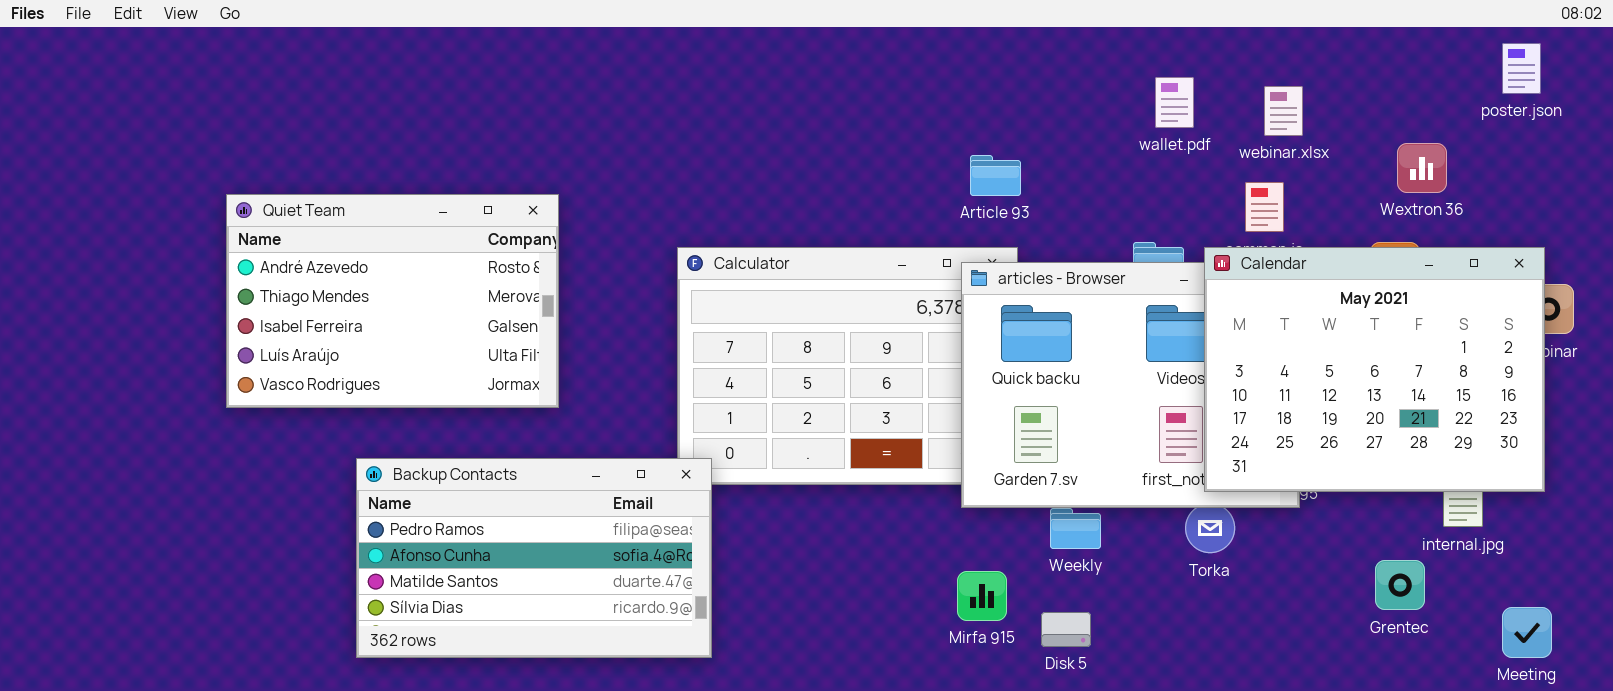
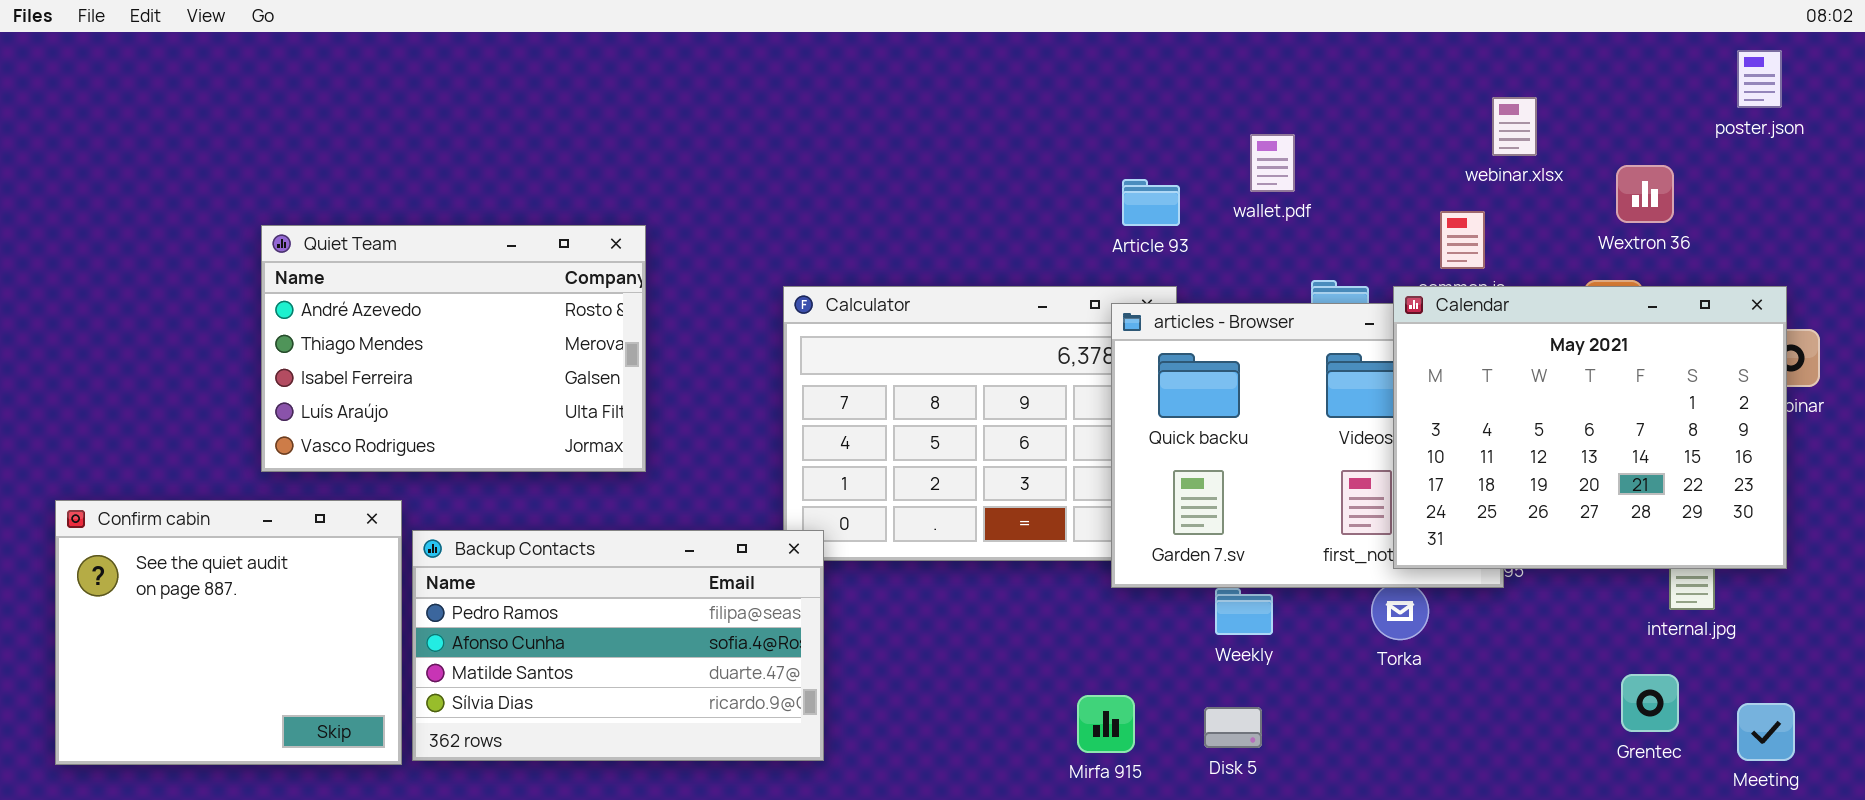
wallet.pdf: [1155,77,1194,128] -> [1250,134,1295,192], moved
webinar.xlsx: [1264,86,1303,136] -> [1492,97,1537,156], moved
Confirm cabin: none -> [55,500,402,765], opened
Grentec: [1375,560,1425,610] -> [1621,674,1679,732], moved
Mirfa 915: [957,571,1007,621] -> [1077,695,1135,753], moved

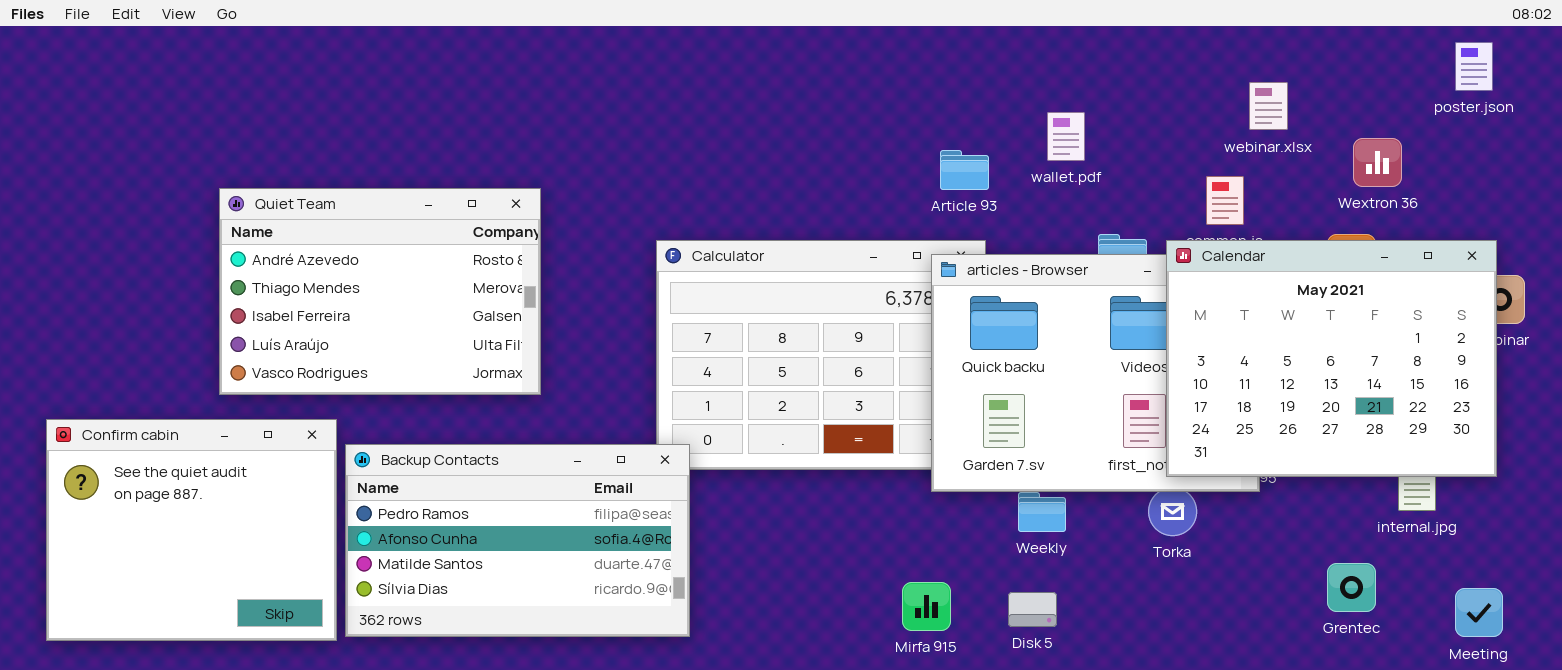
Grentec: [1621,674,1679,732] -> [1327,563,1376,612], moved

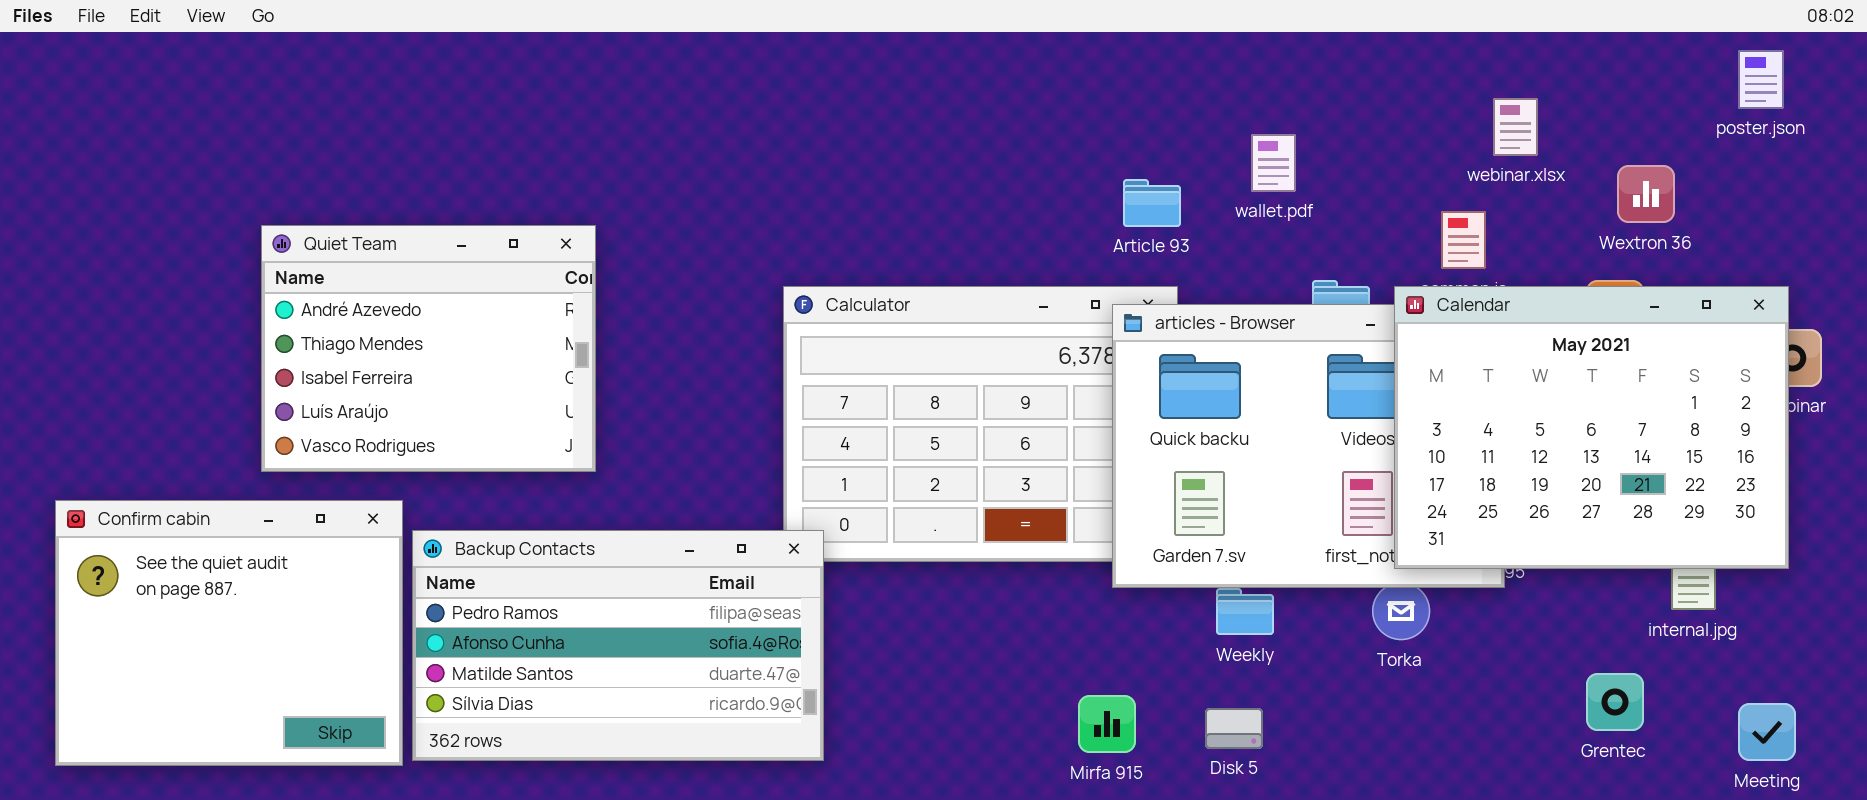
Quiet Team: [219,188,541,395] -> [261,225,596,472], resized

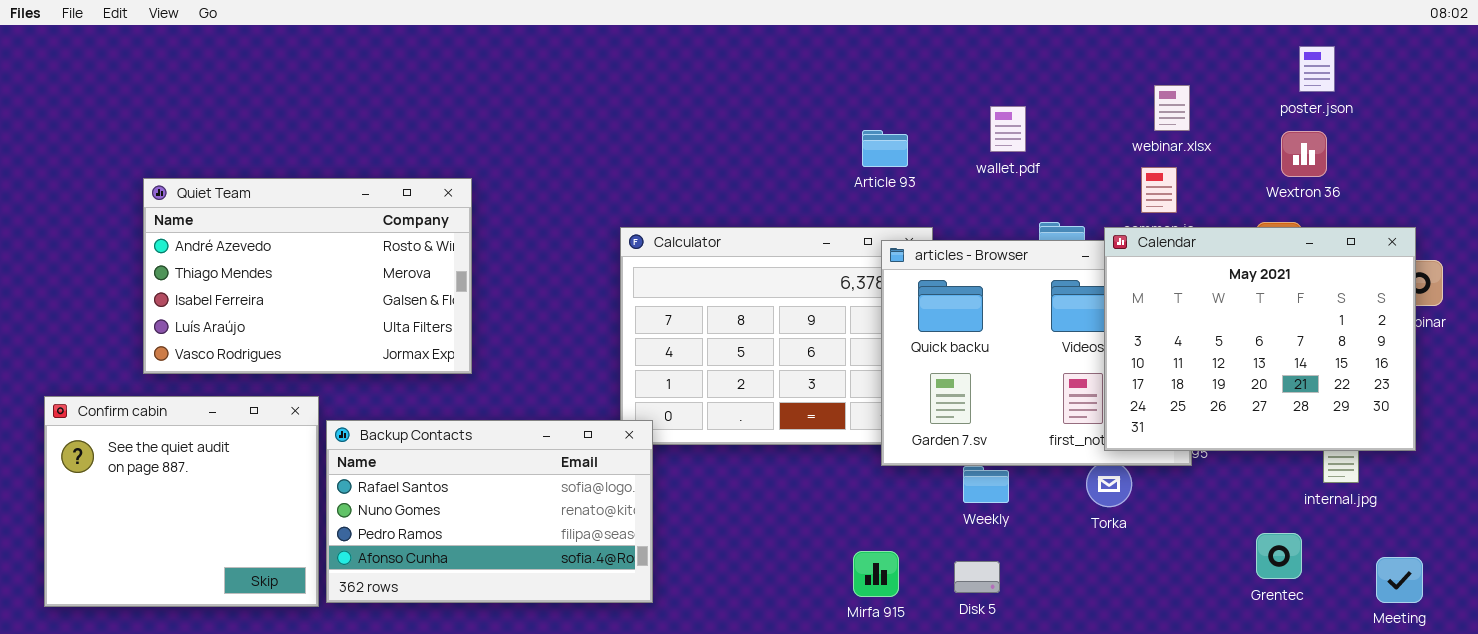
poster.json: [1738,50,1784,109] -> [1299,46,1335,92], moved
webinar.xlsx: [1493,98,1538,156] -> [1154,85,1190,131], moved
Article 93: [1123,179,1181,227] -> [862,130,908,167], moved
Quiet Team: [261,225,596,472] -> [143,178,472,374], resized
Backup Contacts: [412,530,824,761] -> [326,420,653,603], scrolled up 2 rows

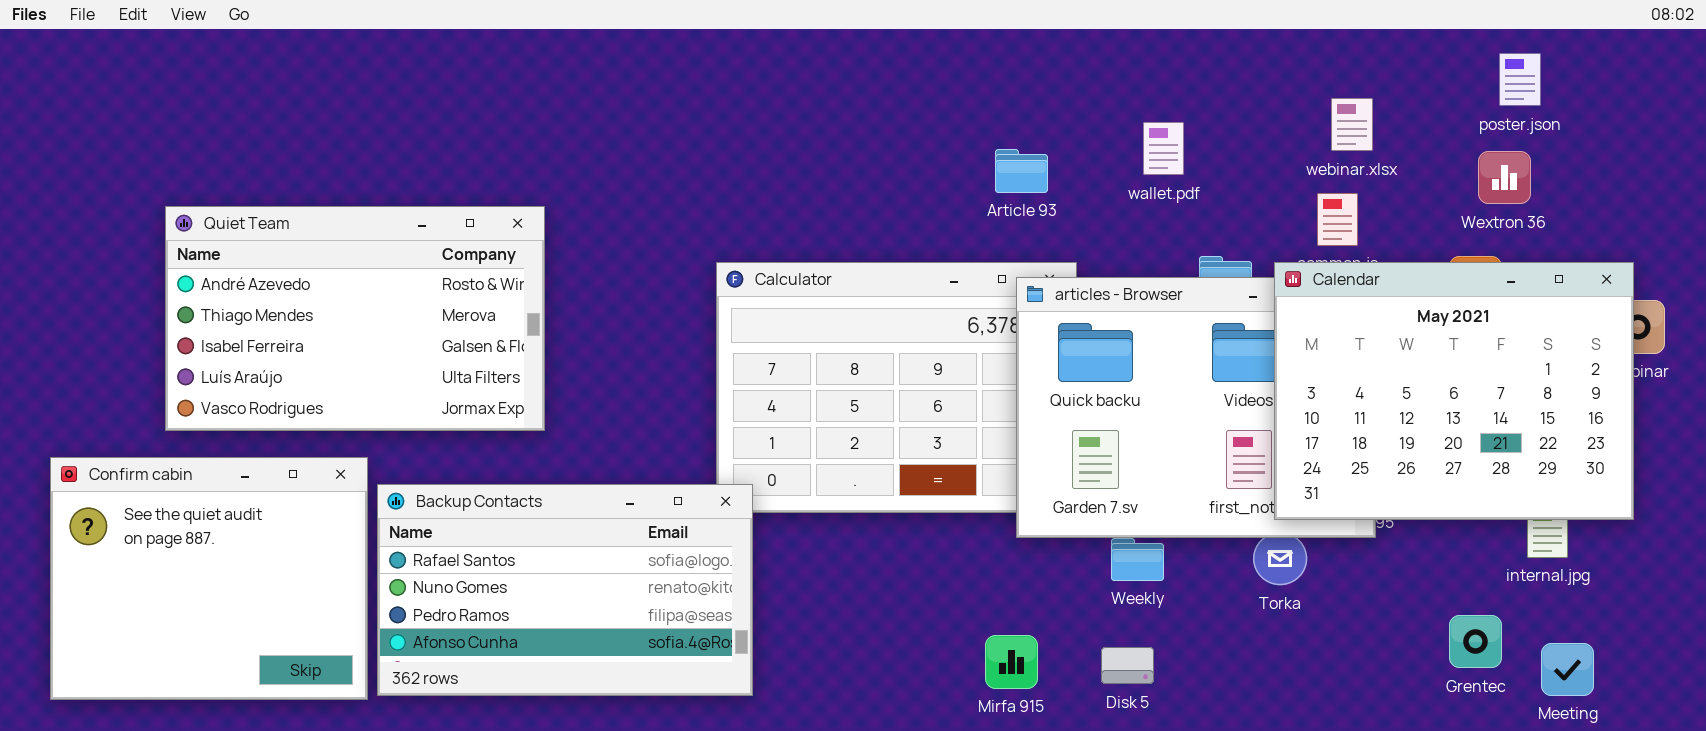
Meeting: [1376,557,1423,603] -> [1541,643,1594,696], moved

